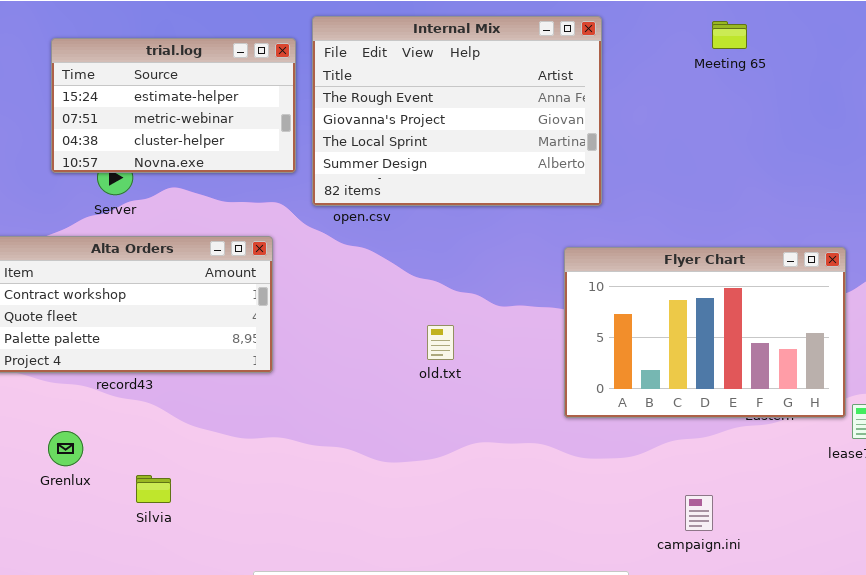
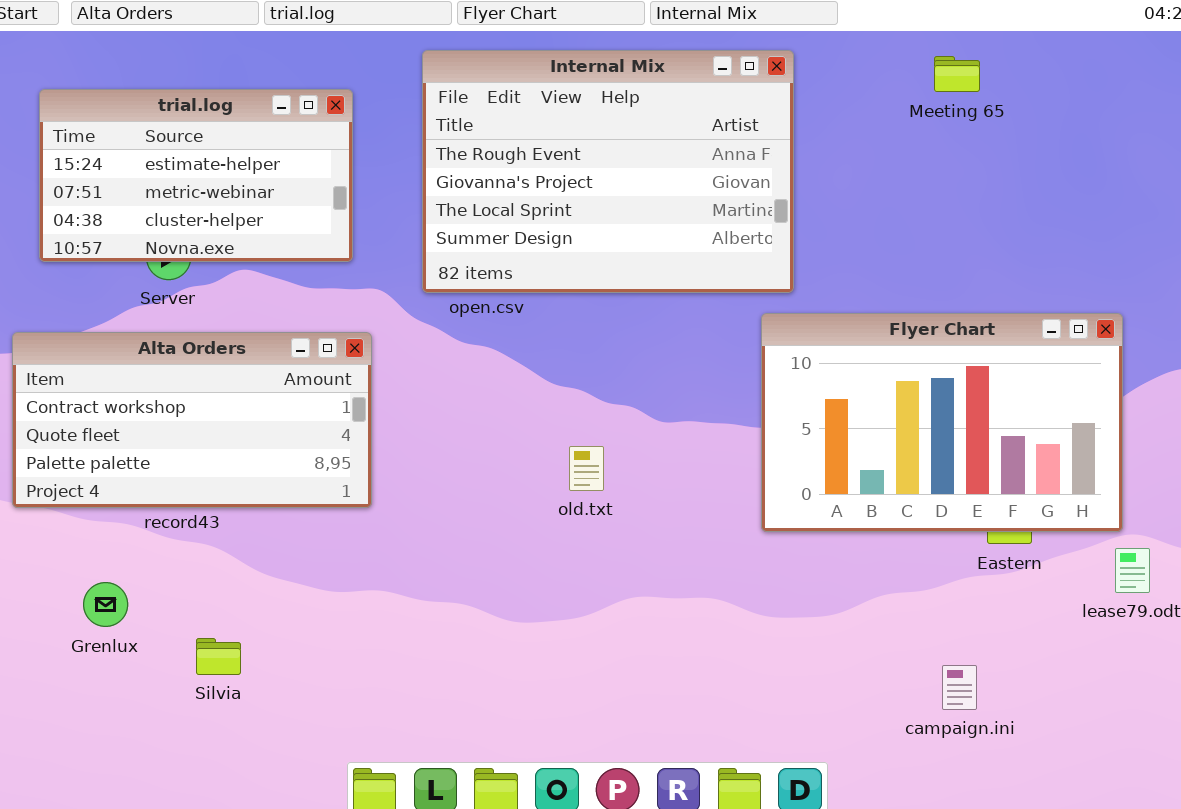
trial.log: [51,38,296,173] -> [39,89,353,262], moved
Flyer Chart: [564,247,846,418] -> [761,313,1123,532], moved
campaign.ini: [685,495,713,531] -> [942,665,977,710], moved

